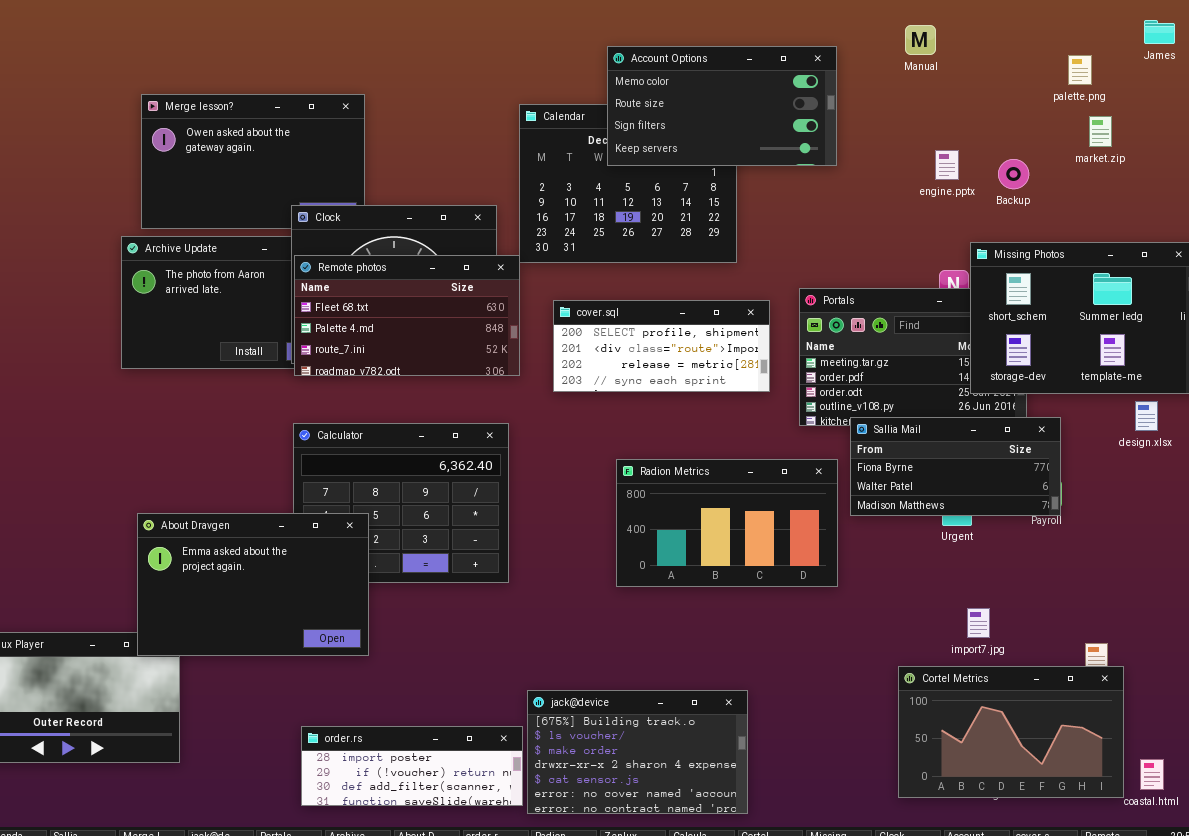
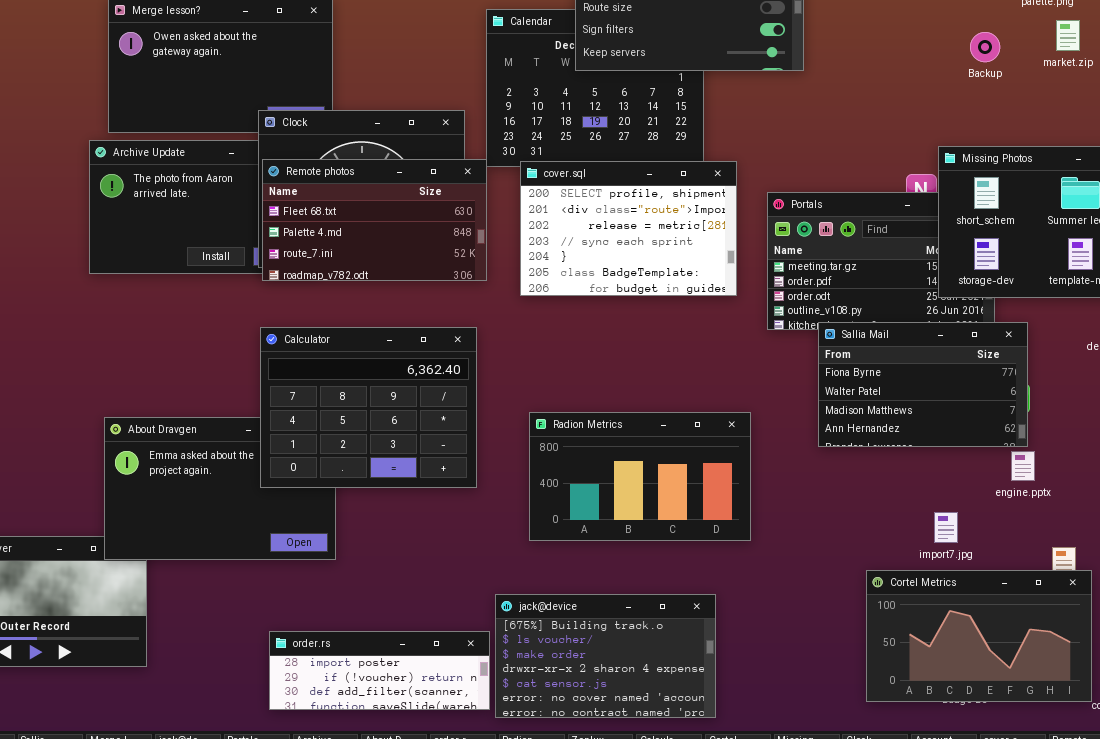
engine.pptx: [935,150,959,180] -> [1011,451,1035,481], moved
Backup: [998,159,1029,189] -> [970,32,1000,62], moved
cover.sql: [553,300,770,392] -> [520,161,737,296], resized
Sallia Mail: [850,417,1061,516] -> [818,322,1028,447], resized
Calculator: [293,423,509,583] -> [260,327,477,488], raised
Radion Metrics: [616,459,838,587] -> [529,412,751,541], moved

